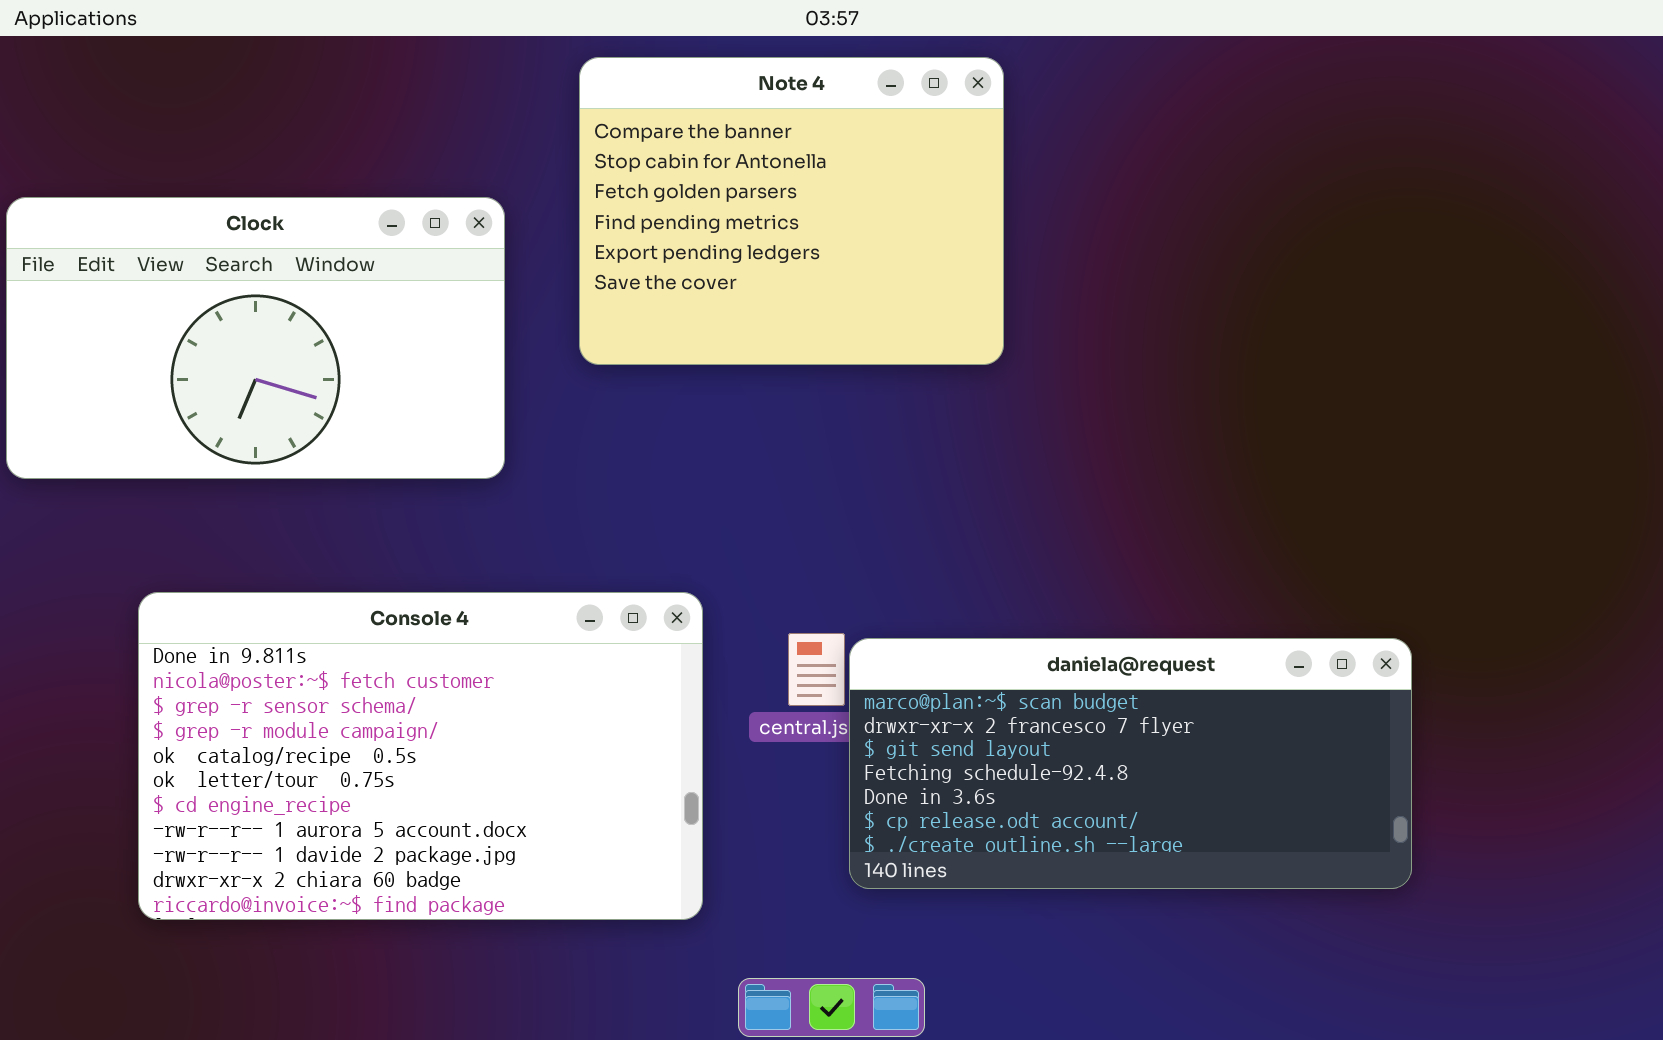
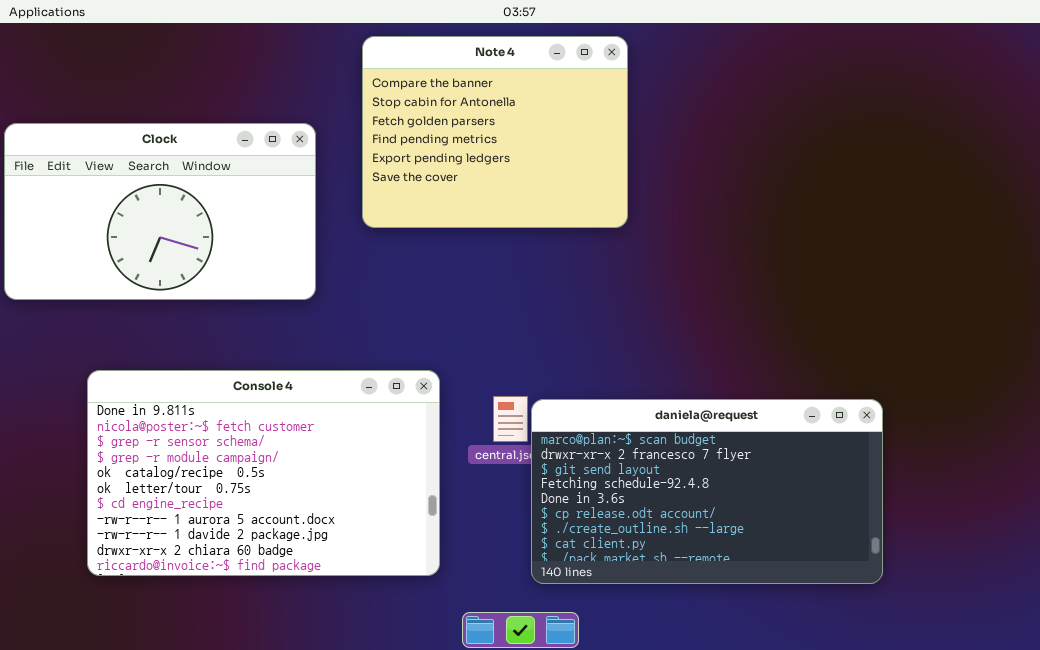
daniela@request: [849,638,1412,889] -> [531,399,883,584], resized

